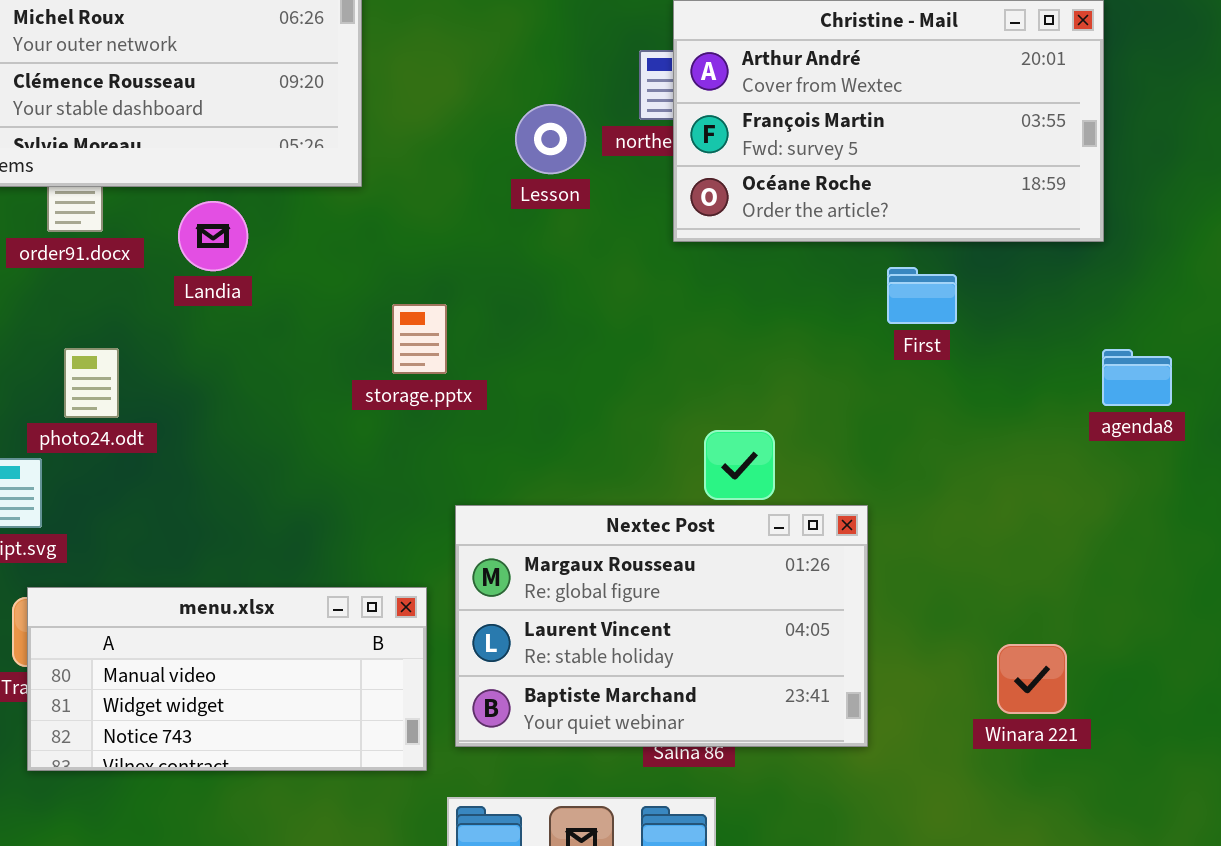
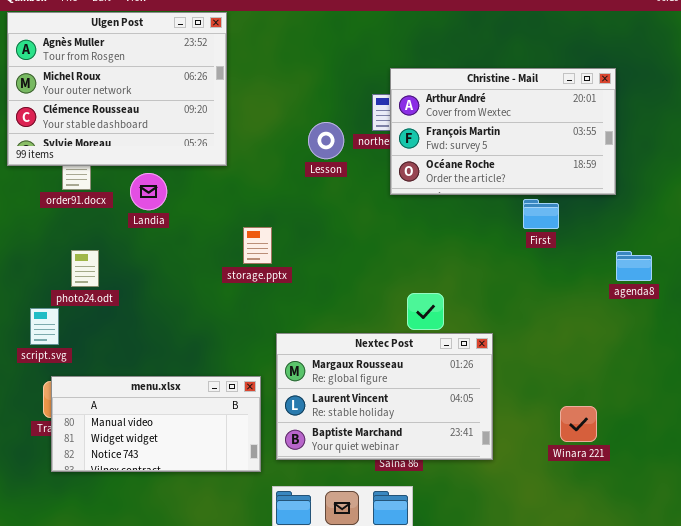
First: [887,267,957,324] -> [523,199,559,229], moved

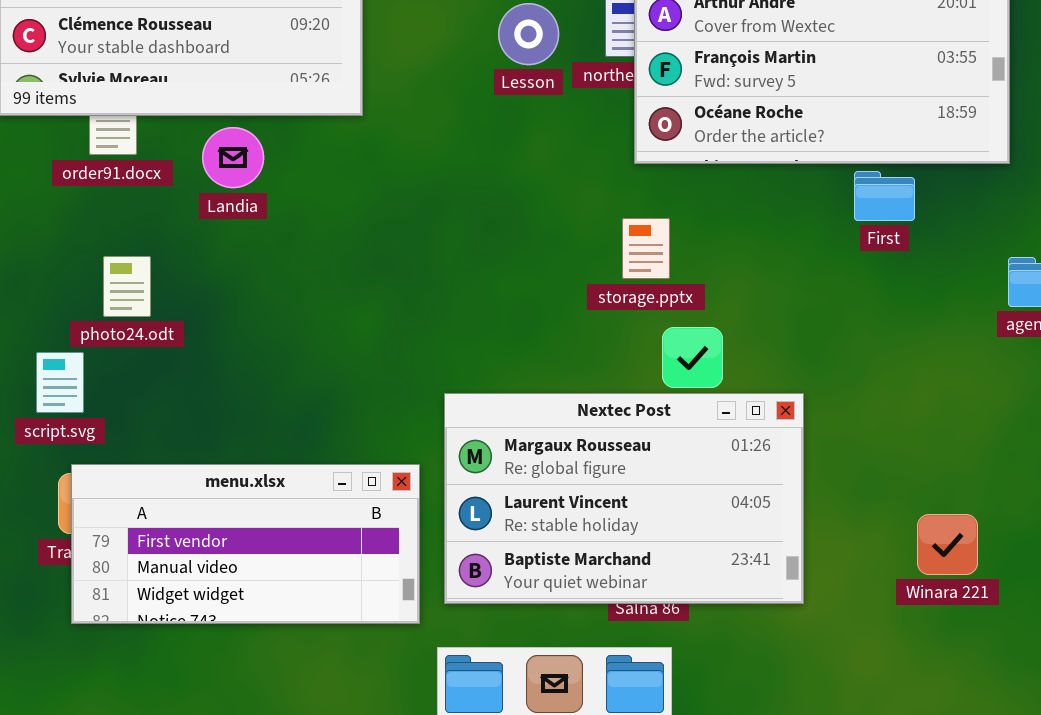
Lesson: [308,122,344,159] -> [498,3,559,65], moved
storage.pptx: [243,227,272,264] -> [622,218,670,279], moved
menu.xlsx: [51,376,261,472] -> [71,464,420,624], scrolled up 1 row

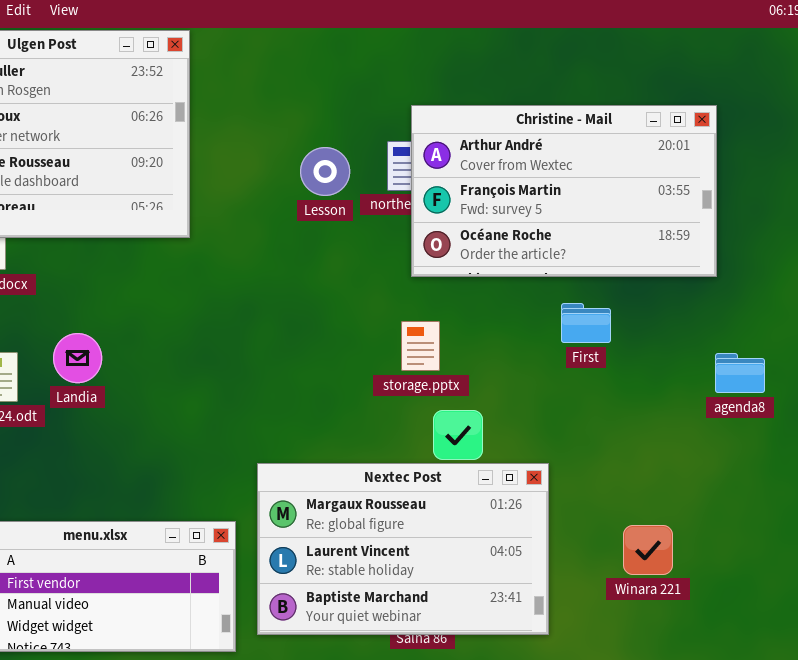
Landia: [202,127,264,188] -> [53,333,102,383], moved
First: [854,171,915,221] -> [561,303,611,343], moved
Winara 221: [917,514,978,575] -> [623,525,673,575], moved

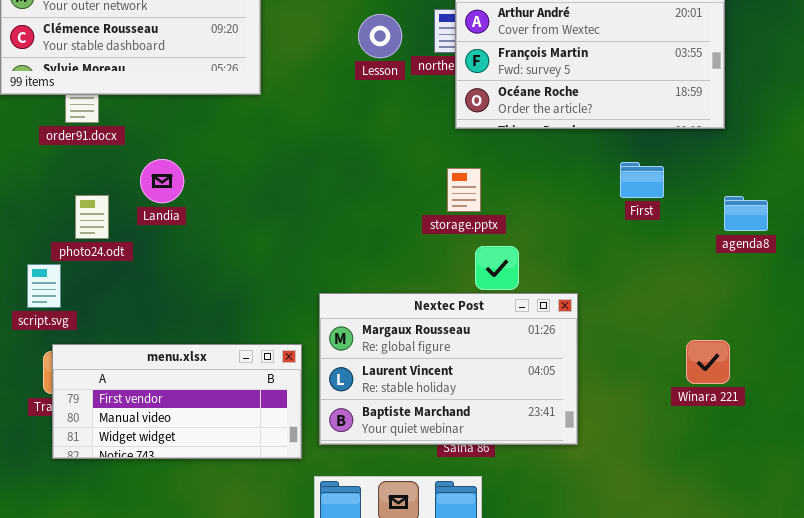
First: [561,303,611,343] -> [620,162,664,198], moved
Landia: [53,333,102,383] -> [140,159,184,203], moved
Winara 221: [623,525,673,575] -> [686,340,730,384], moved

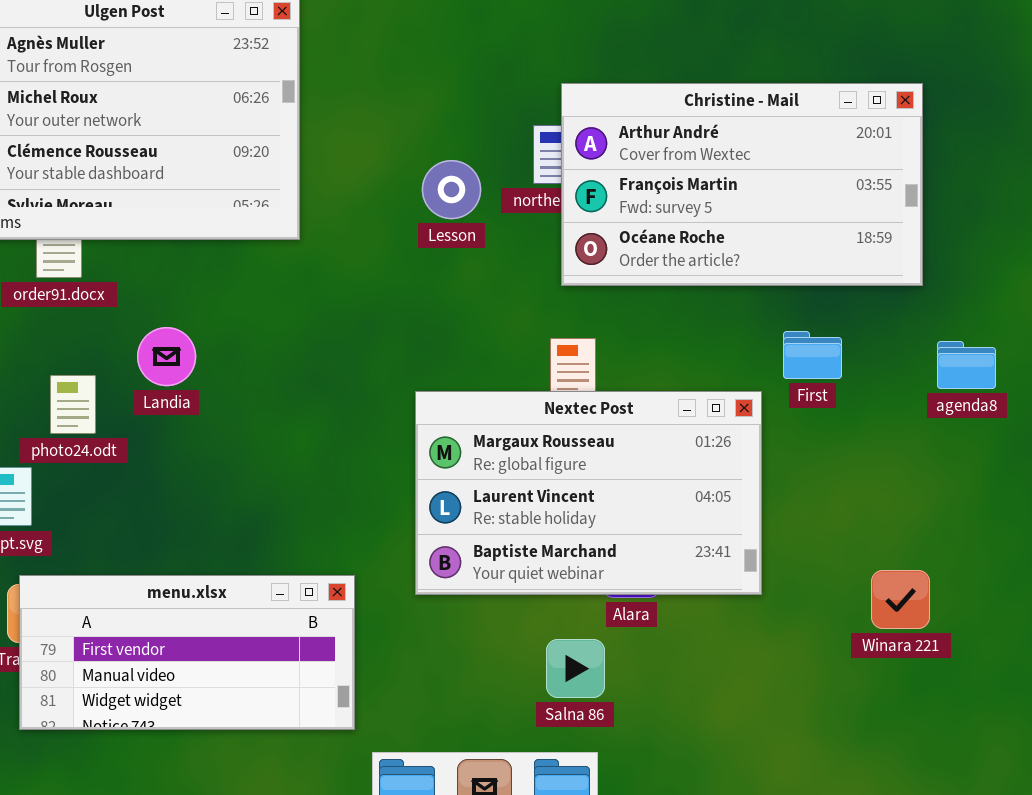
Lesson: [358,14,402,58] -> [422,160,481,219], moved
agenda8: [724,196,768,231] -> [937,341,996,389], moved
Nextec Post: [319,293,578,445] -> [415,391,762,595], moved

